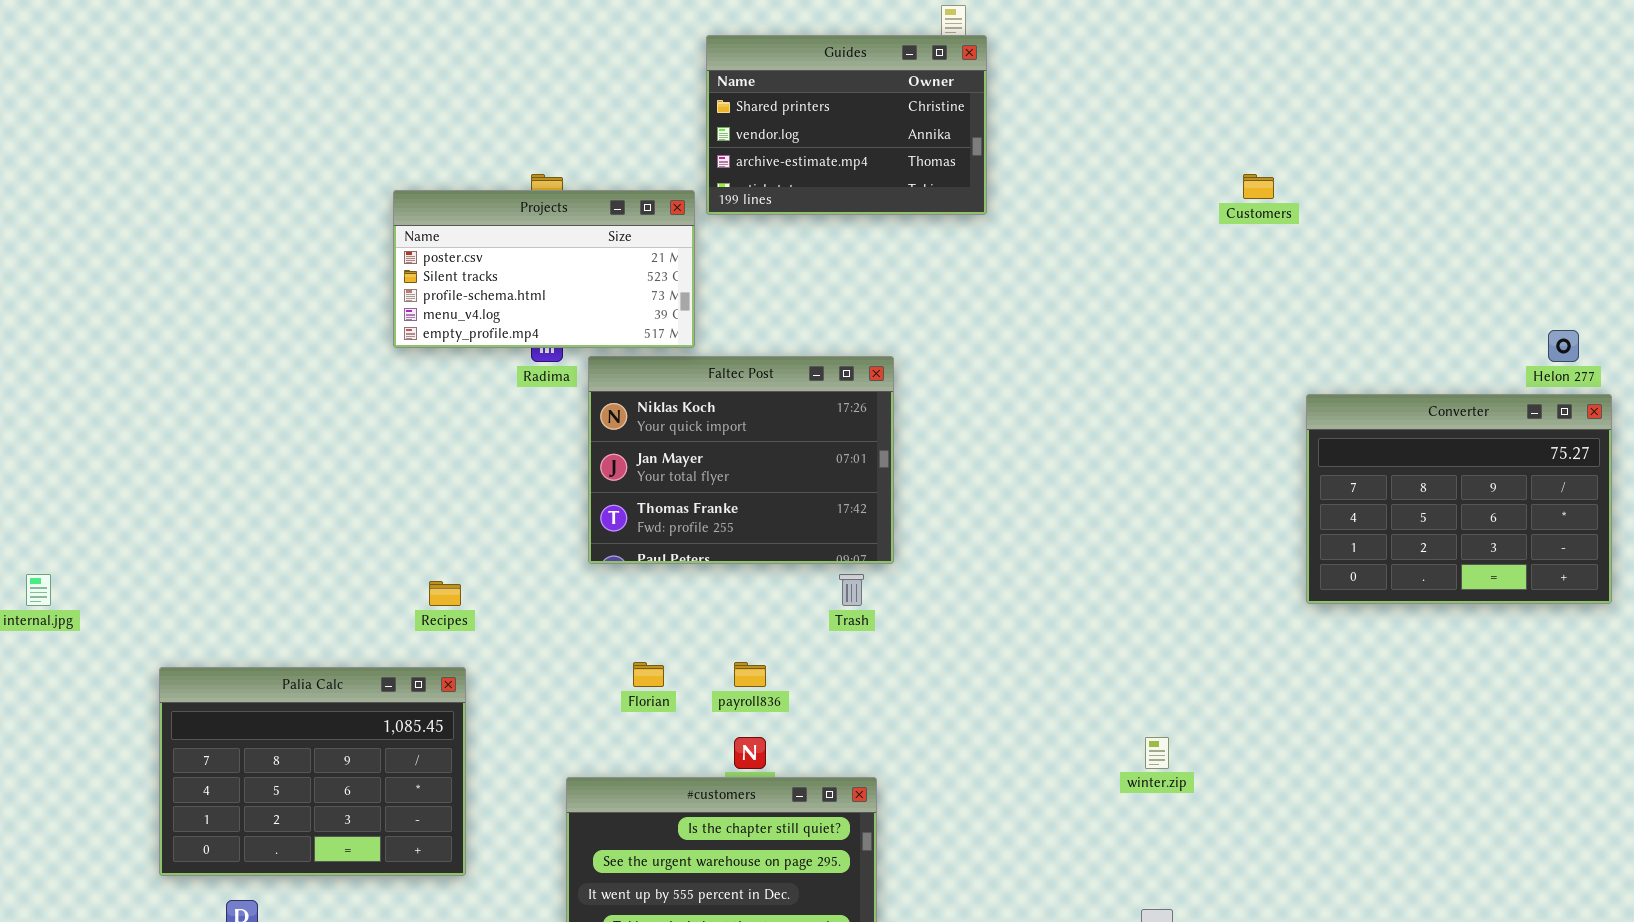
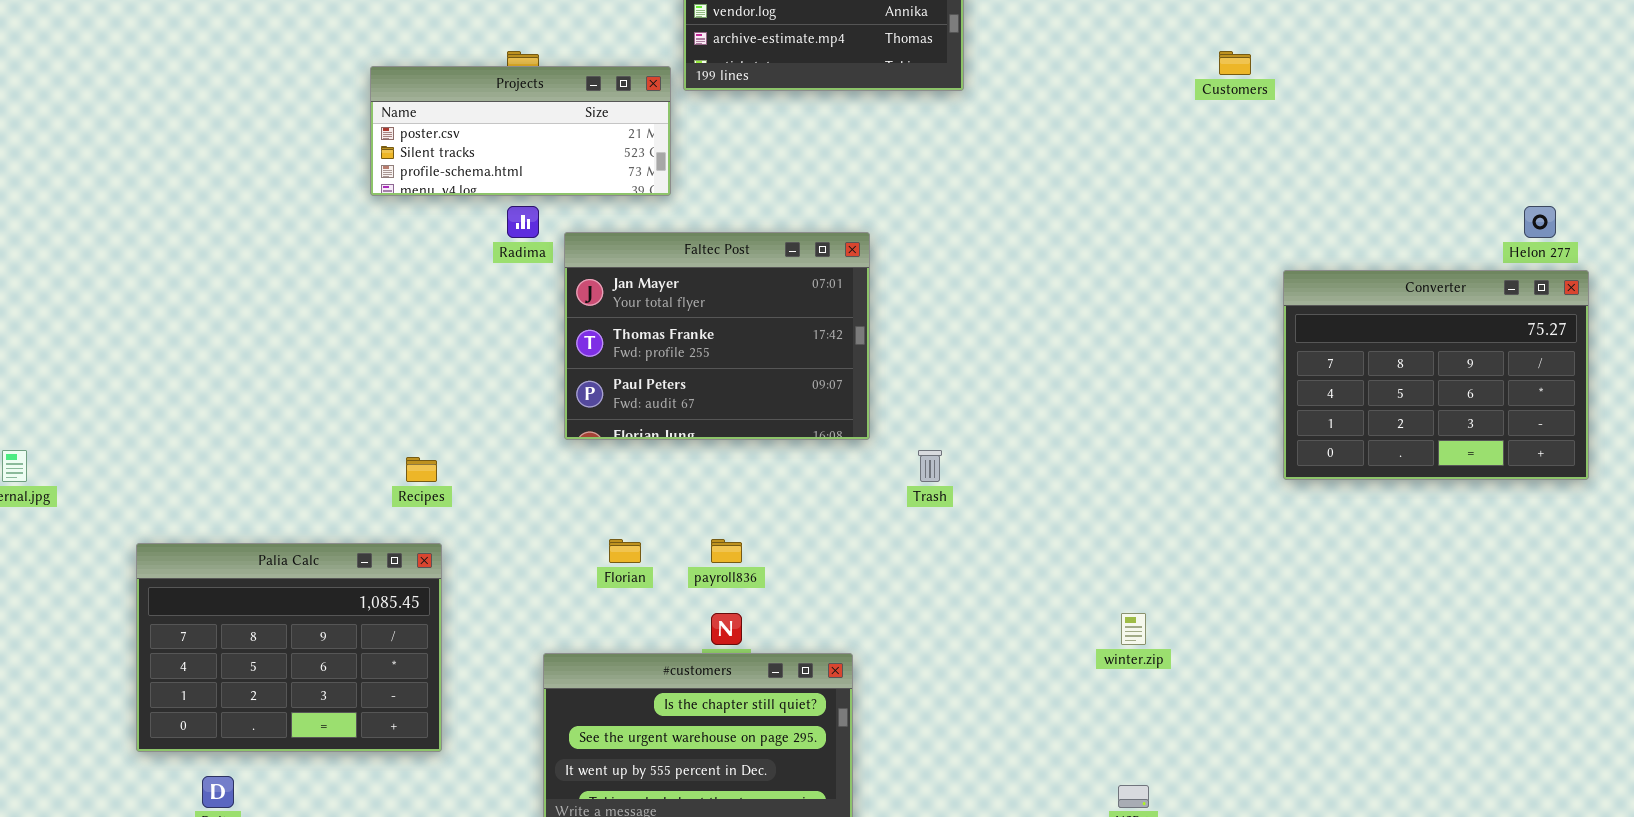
Projects: [393,190,695,348] -> [370,66,671,196], resized
Faltec Post: [588,356,894,564] -> [564,232,870,440], scrolled down 1 row
Trash: [839,574,864,606] -> [918,450,942,482], moved

